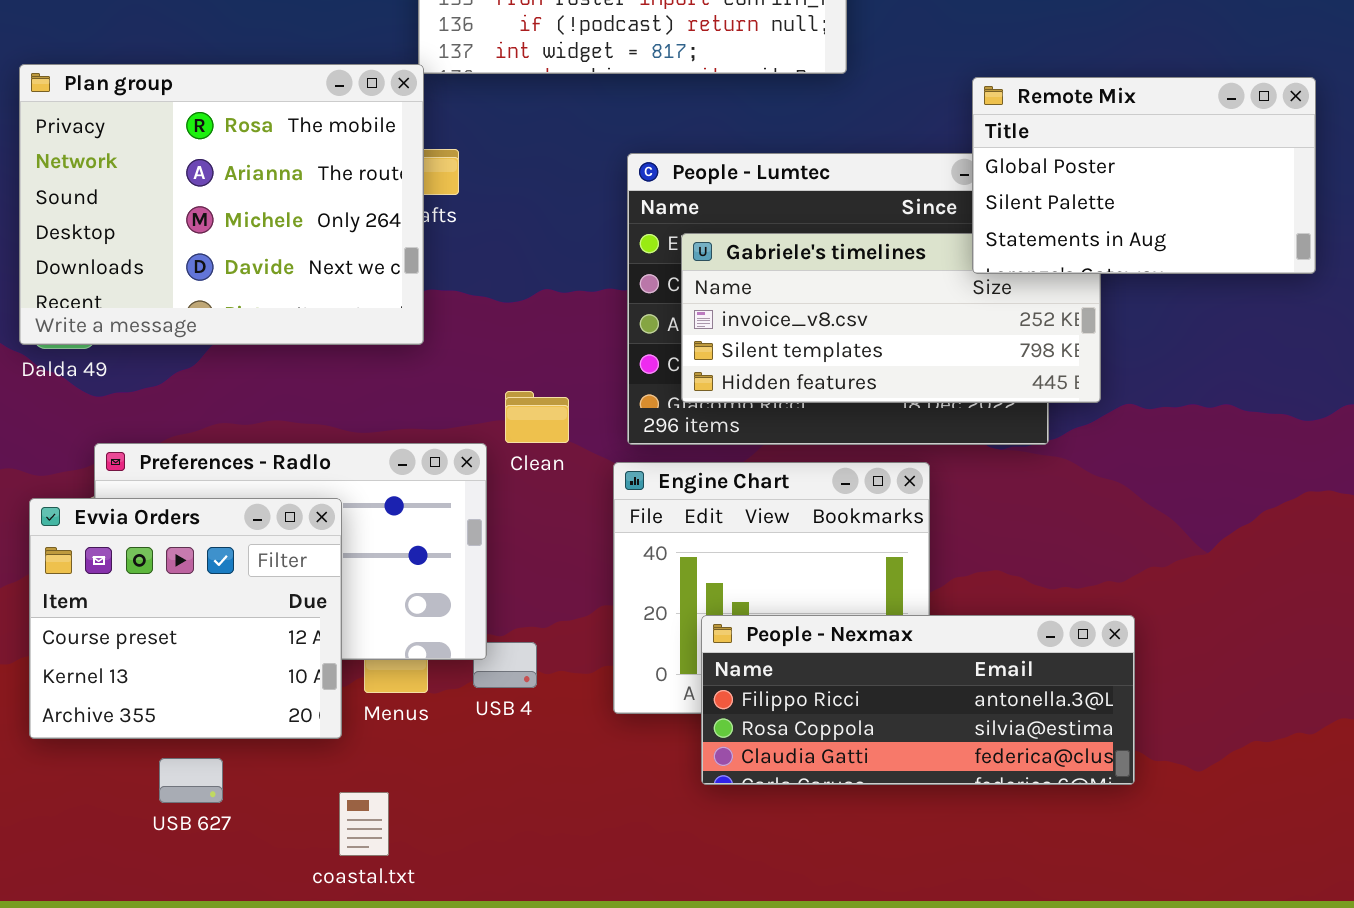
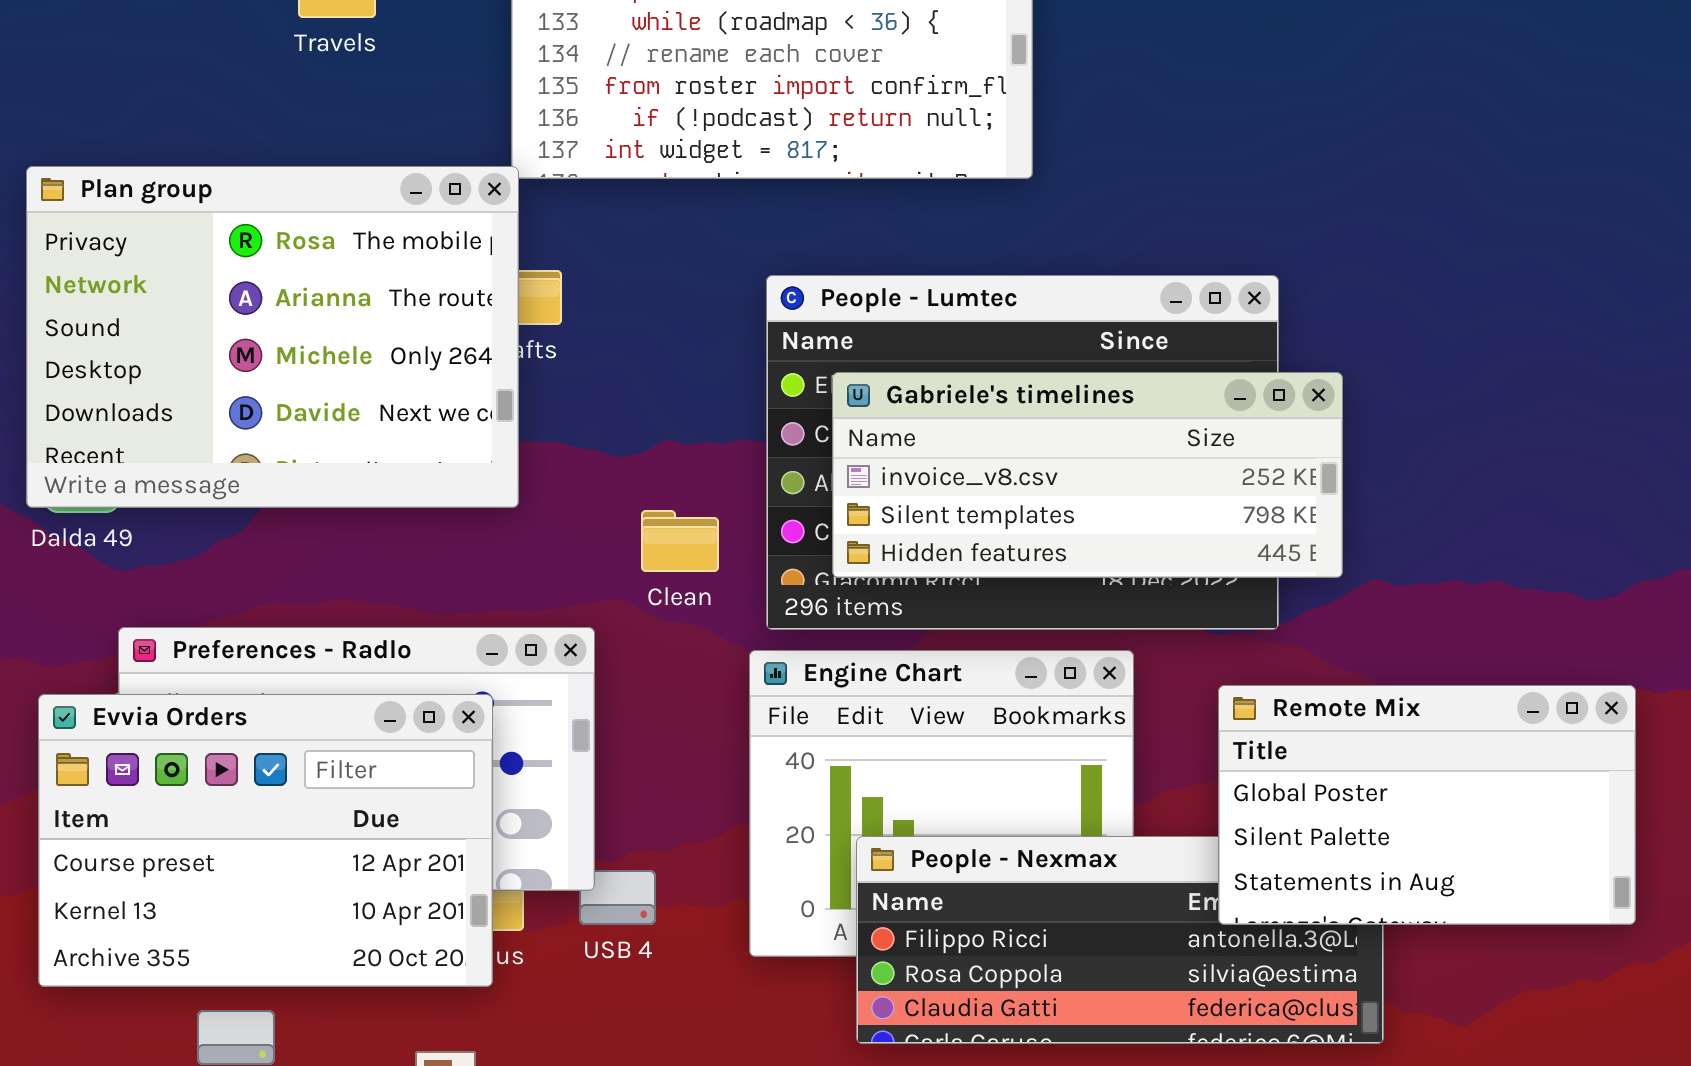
Remote Mix: [972,77,1316,274] -> [1218,685,1636,925], moved
Clean: [505,391,569,443] -> [641,510,719,572], moved
Evvia Orders: [29,498,342,739] -> [38,694,493,987], resized

